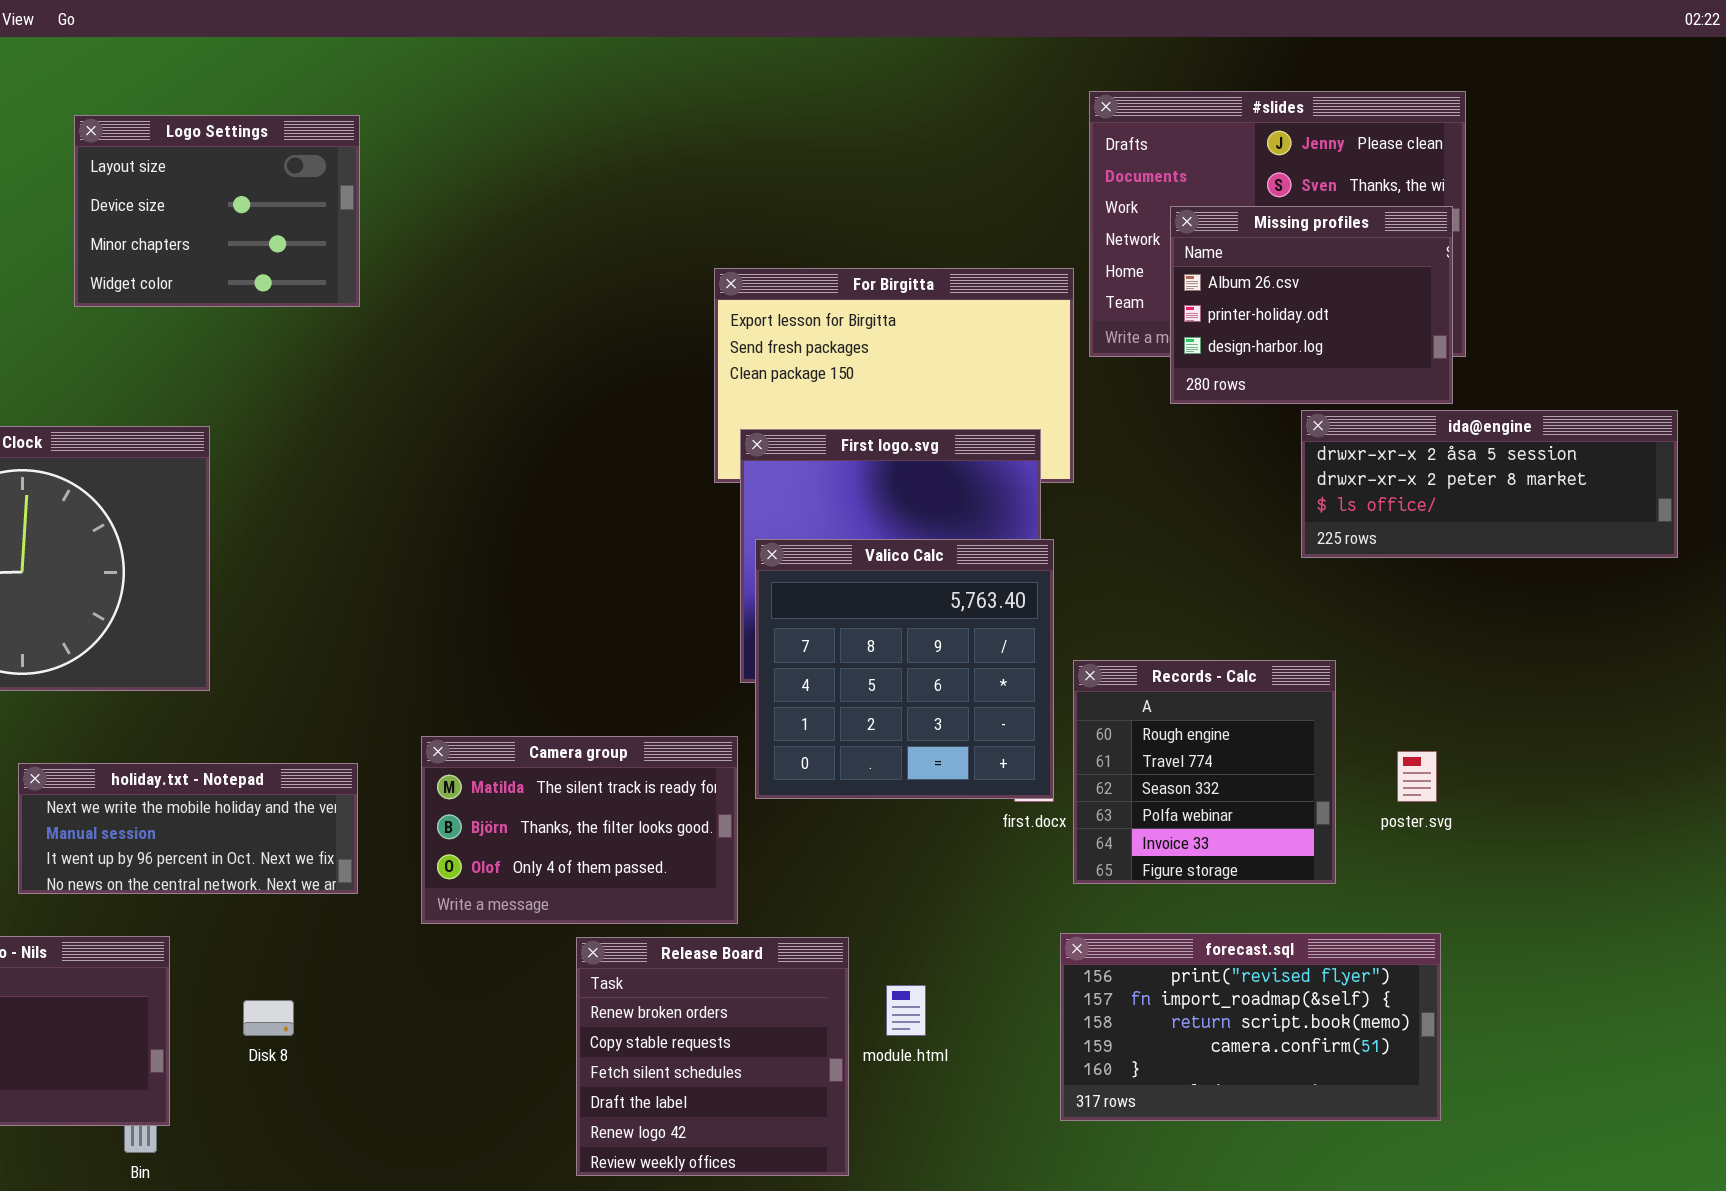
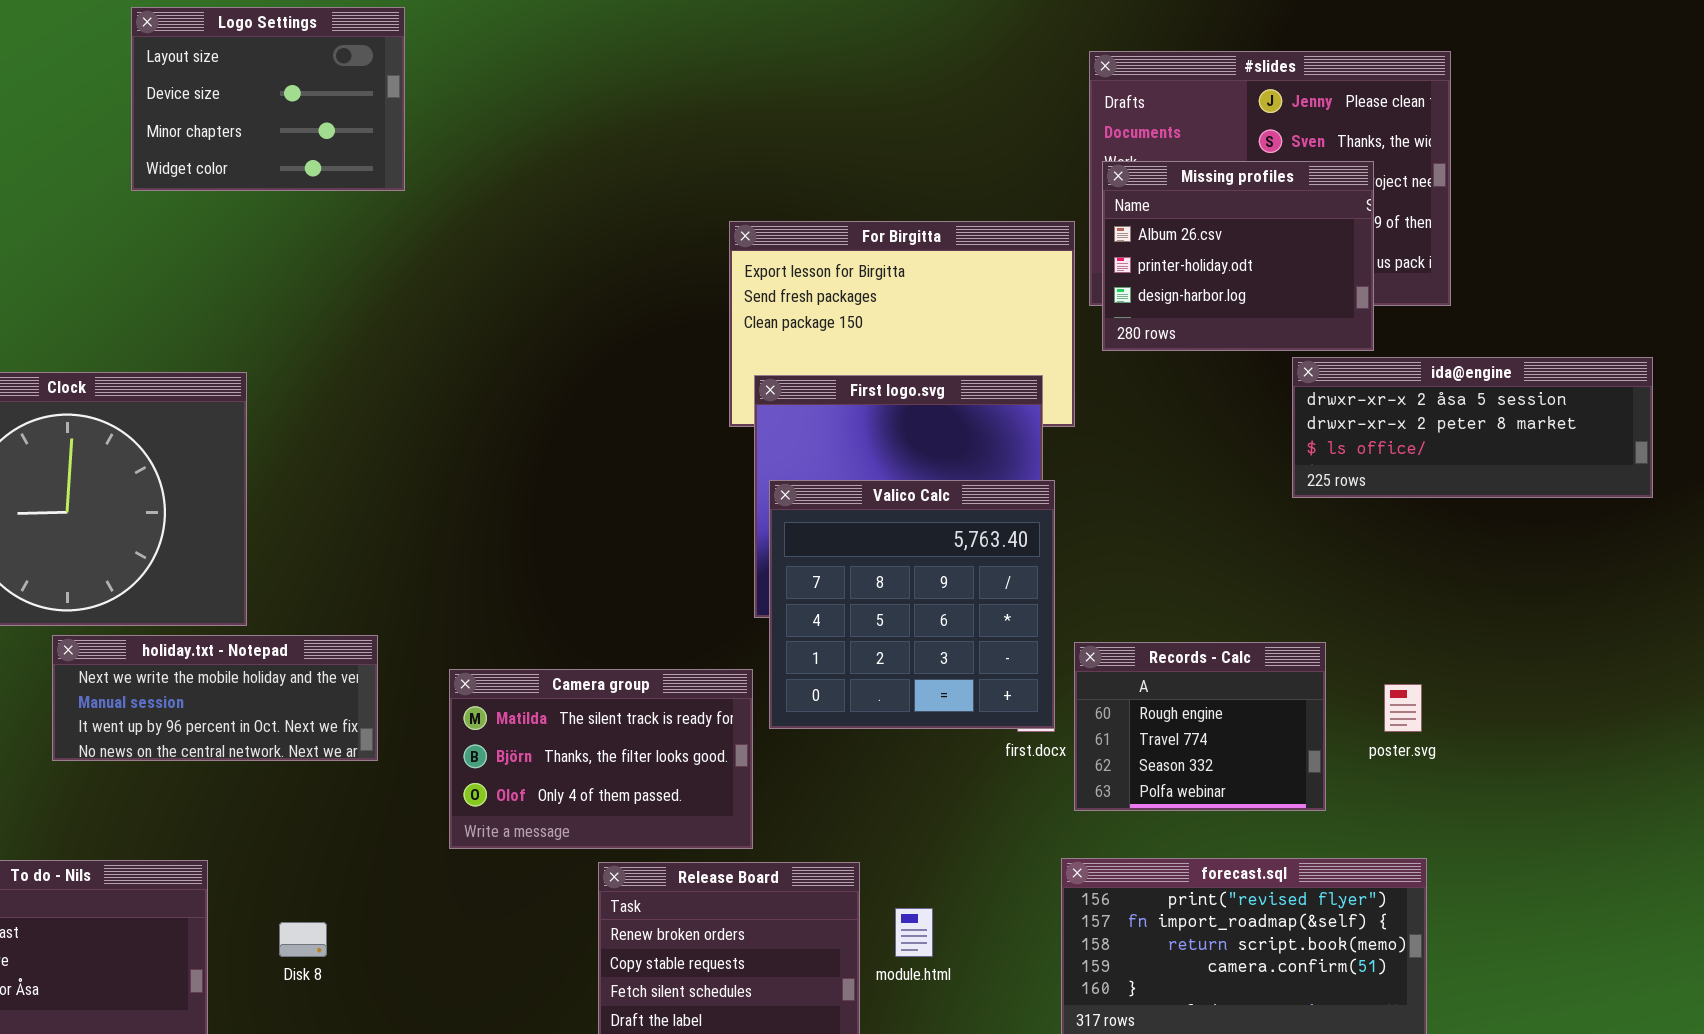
Logo Settings: [74,115,360,307] -> [131,7,405,191], moved
Missing profiles: [1170,206,1453,404] -> [1102,161,1374,351], moved
Records - Calc: [1073,660,1336,884] -> [1074,642,1326,811], resized
holiday.txt - Notepad: [18,763,358,894] -> [52,635,378,761], moved

